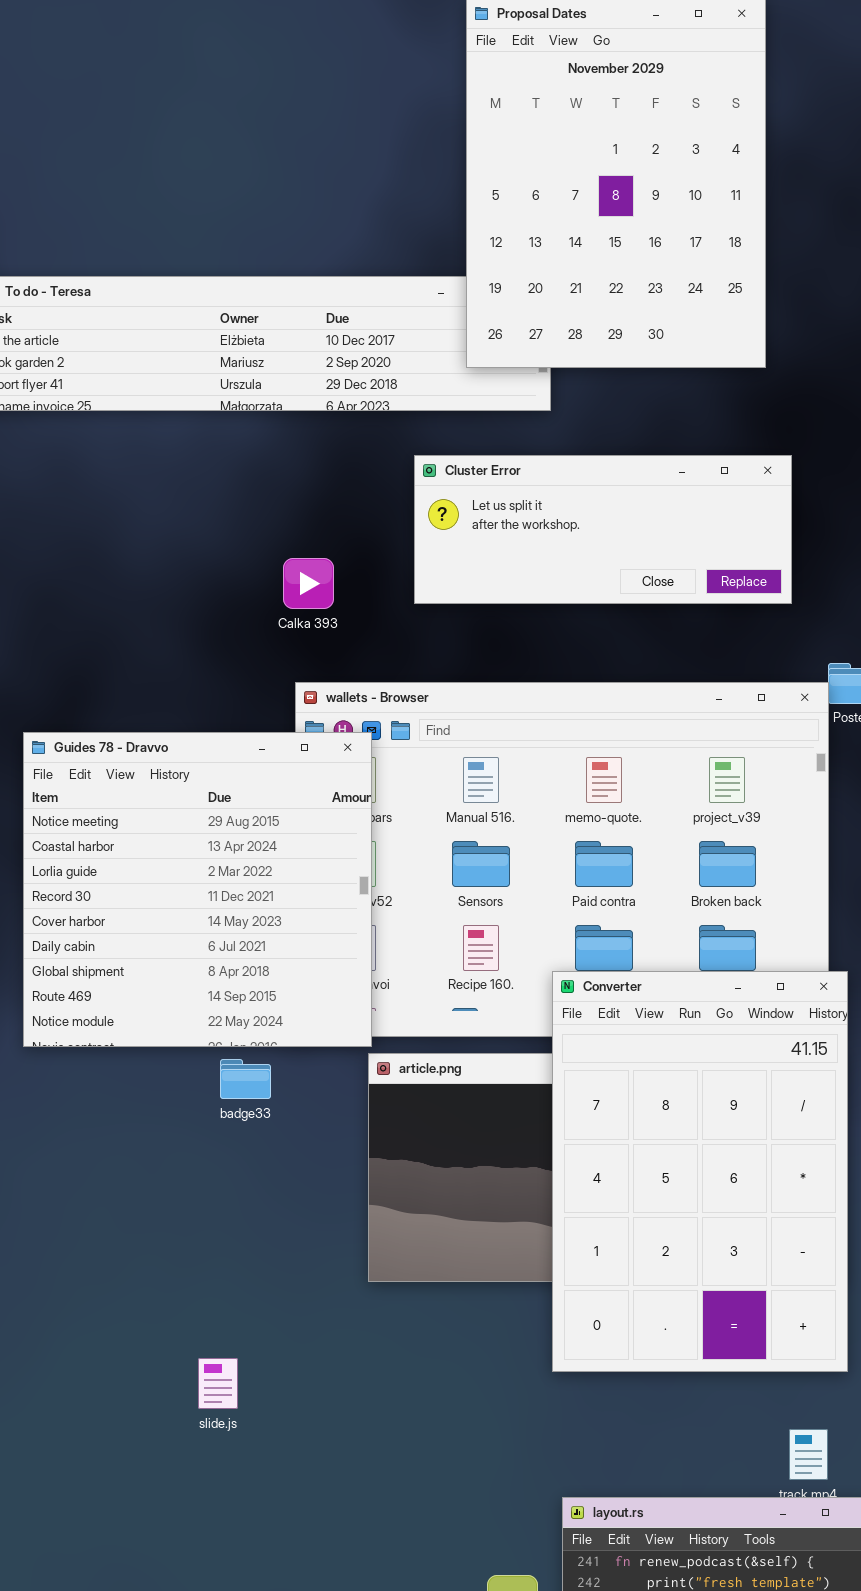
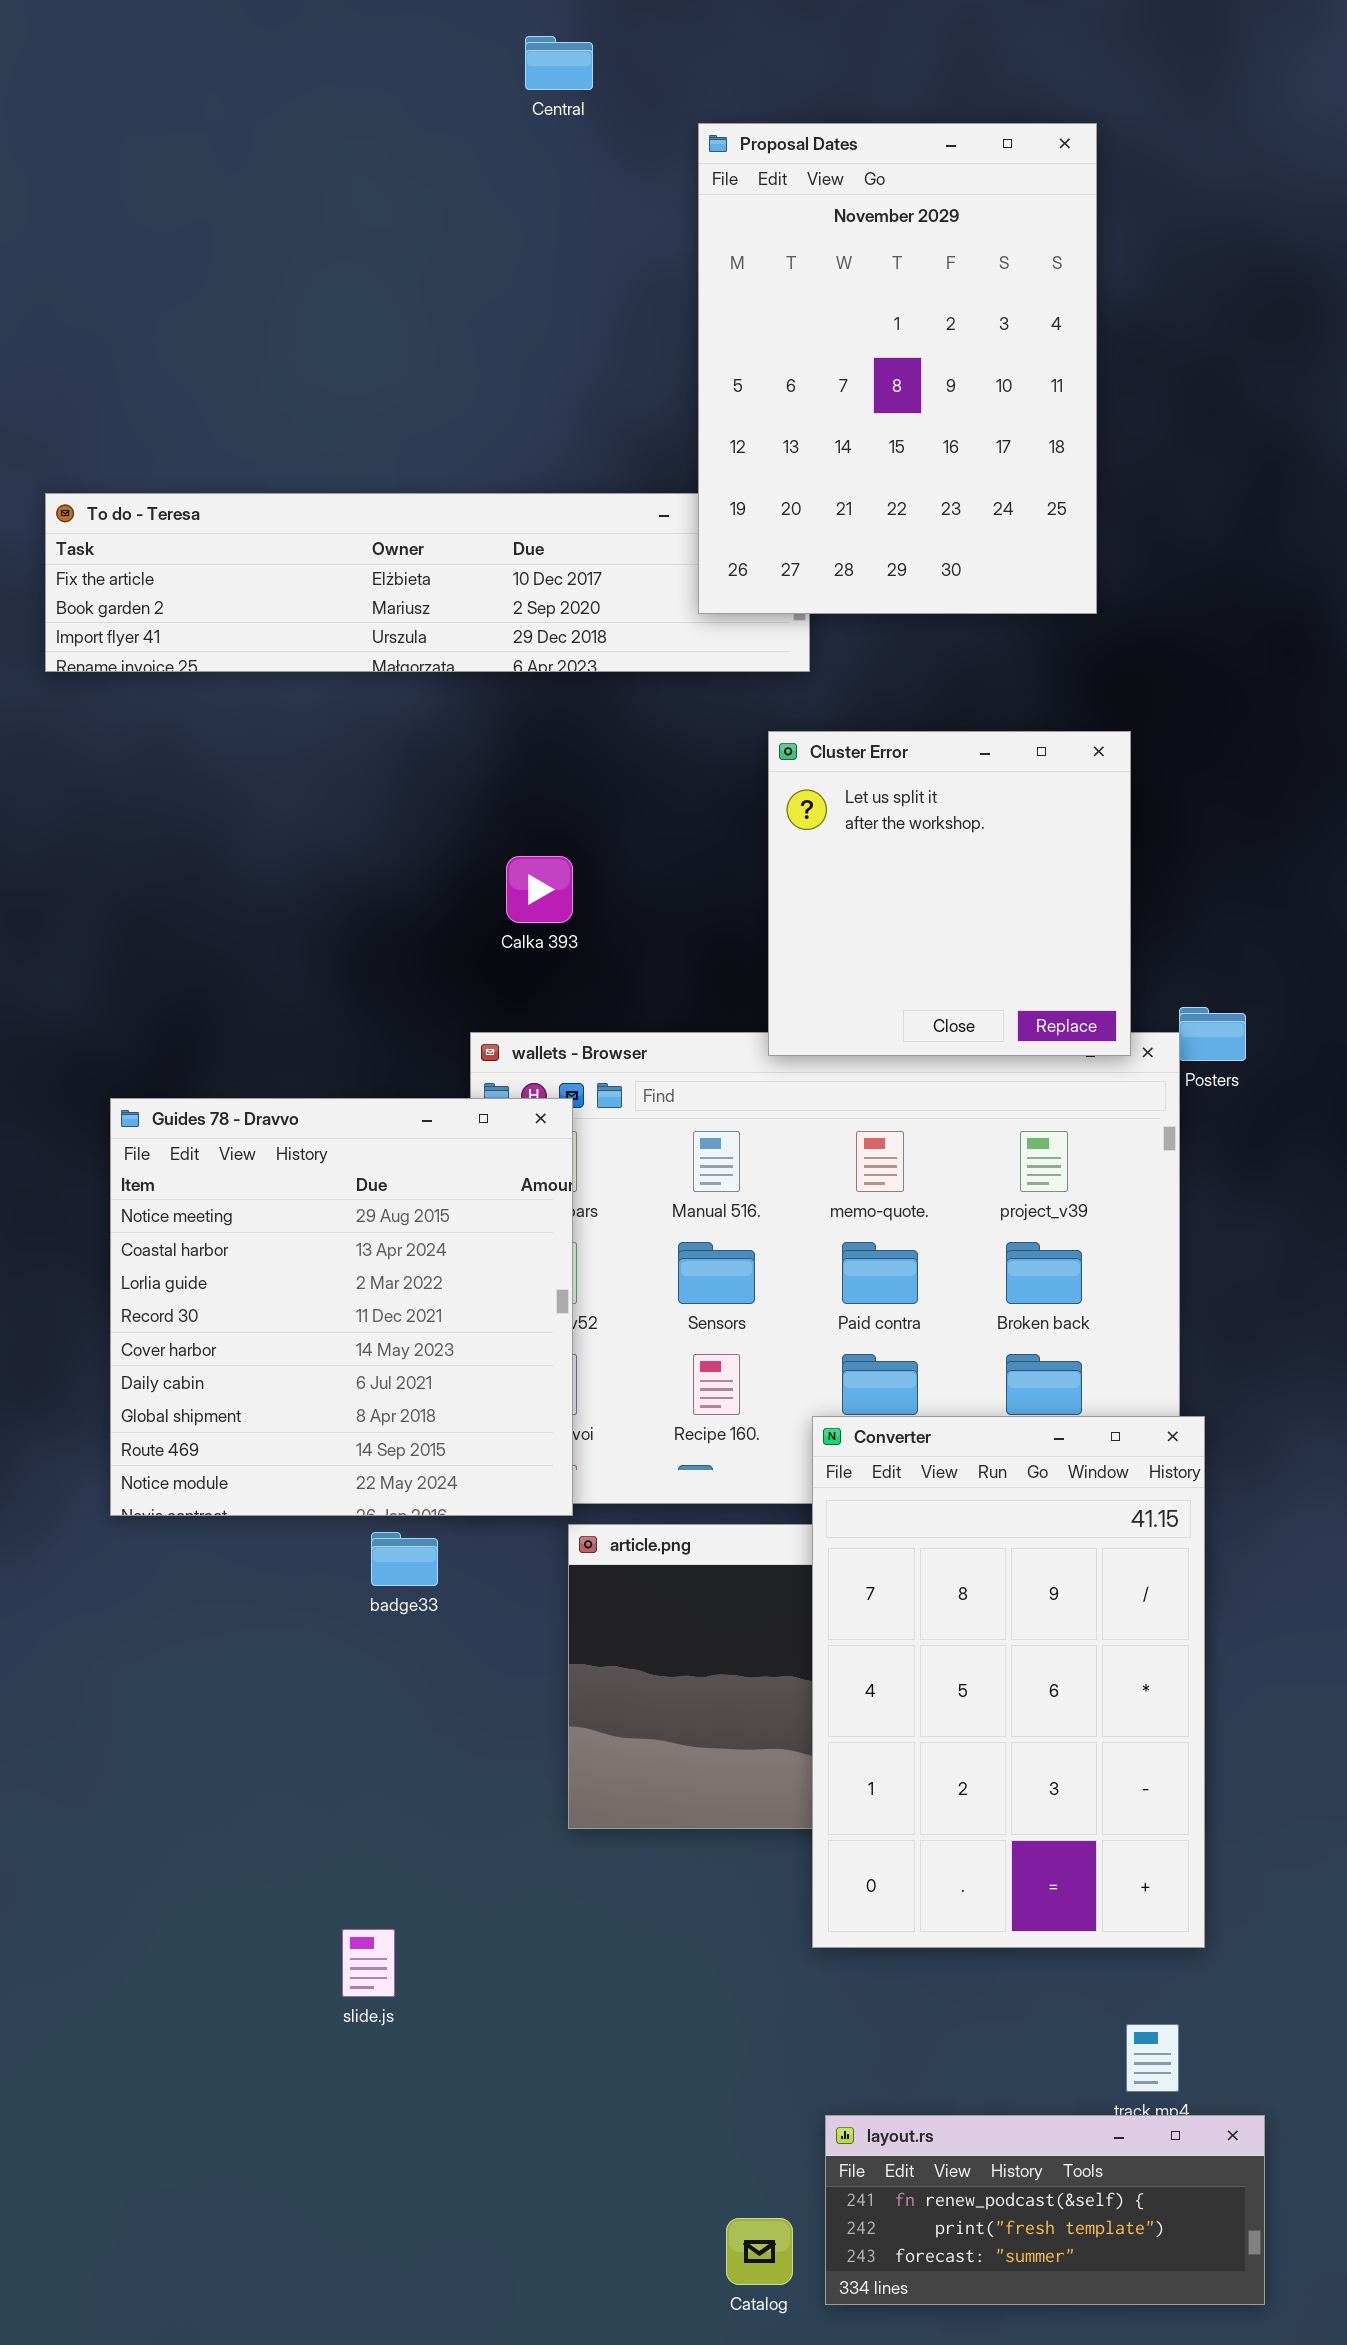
Cluster Error: [414,455,792,604] -> [768,731,1131,1056], resized
Calka 393: [283,558,334,609] -> [506,856,573,923], moved

